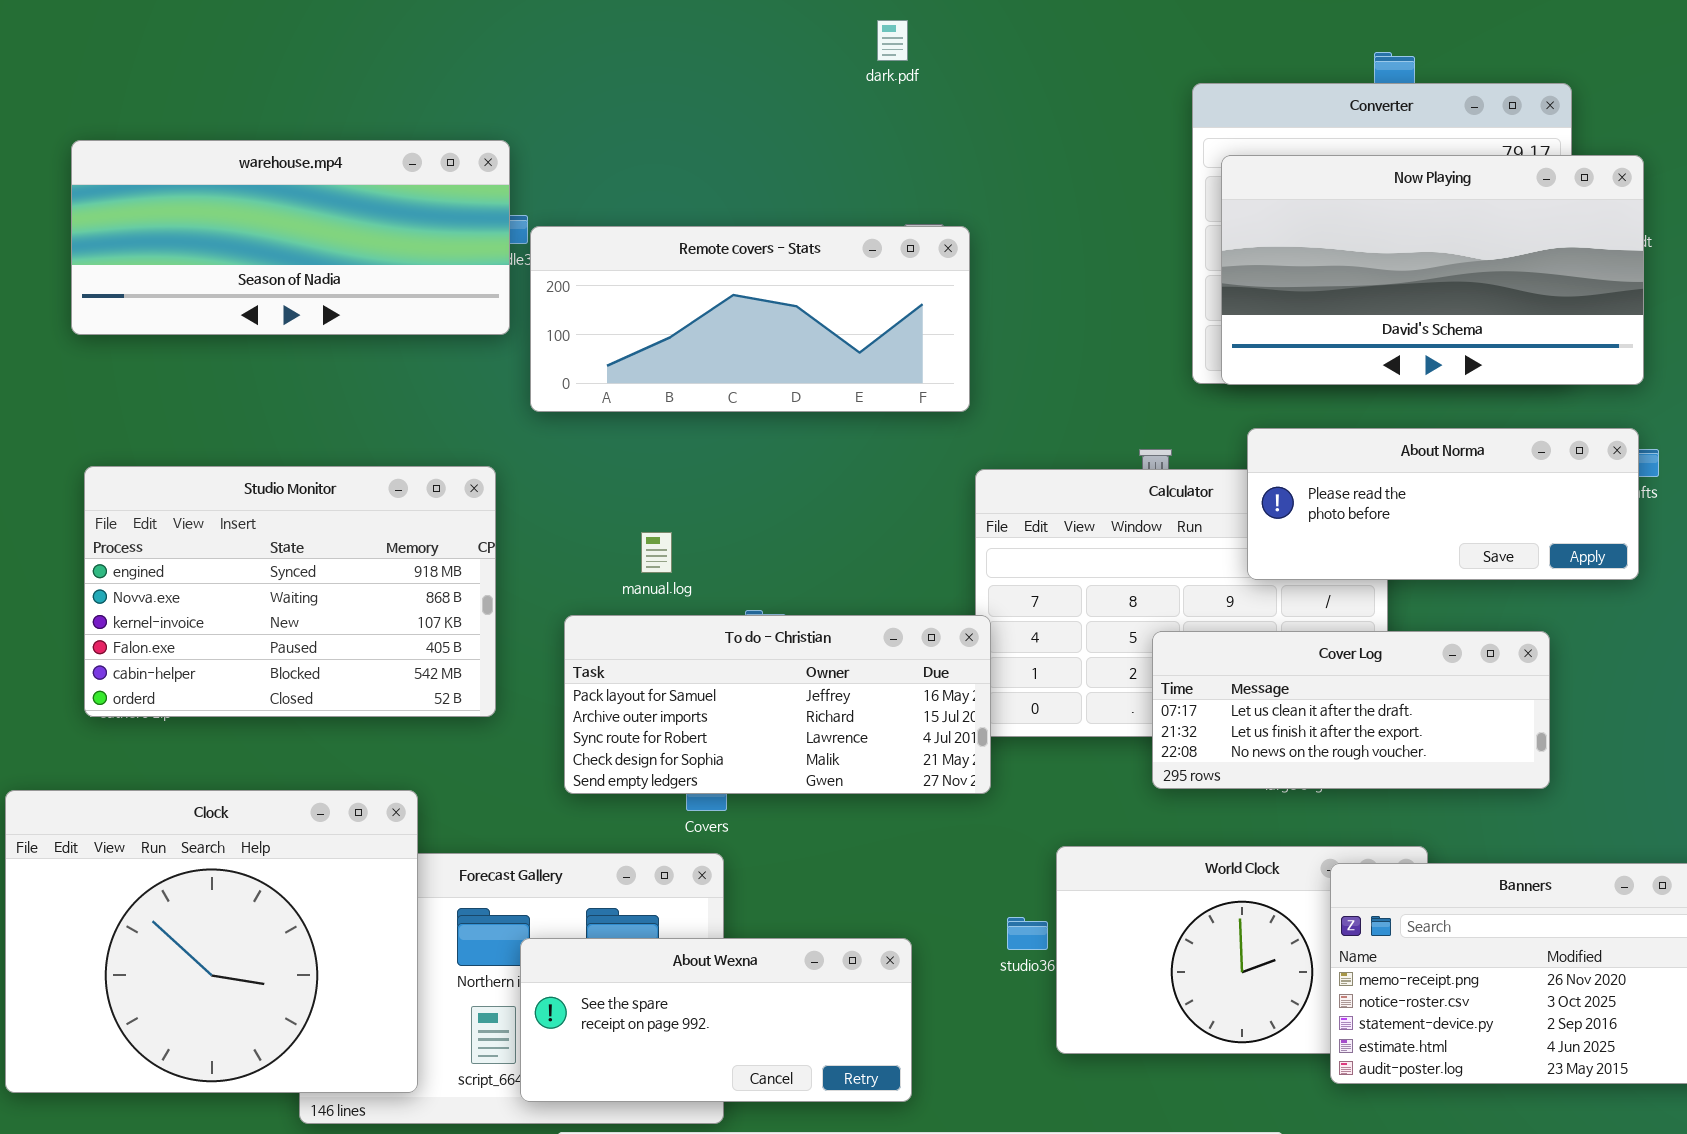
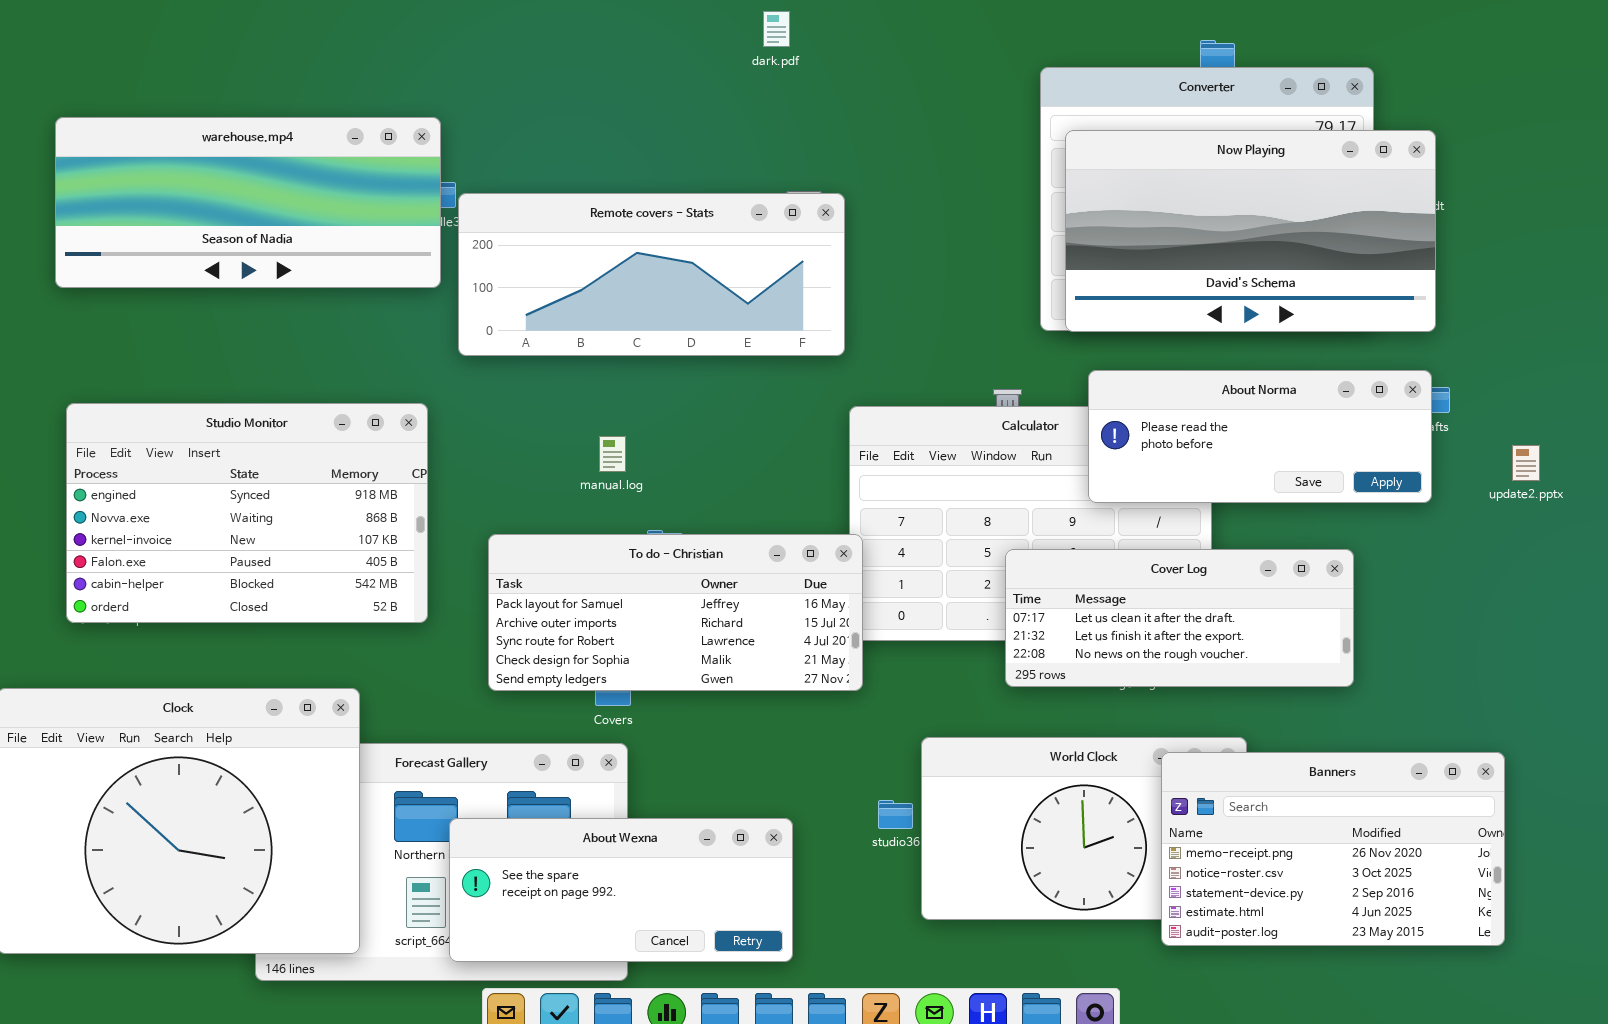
manual.log: [641,532,672,573] -> [599,436,626,472], moved

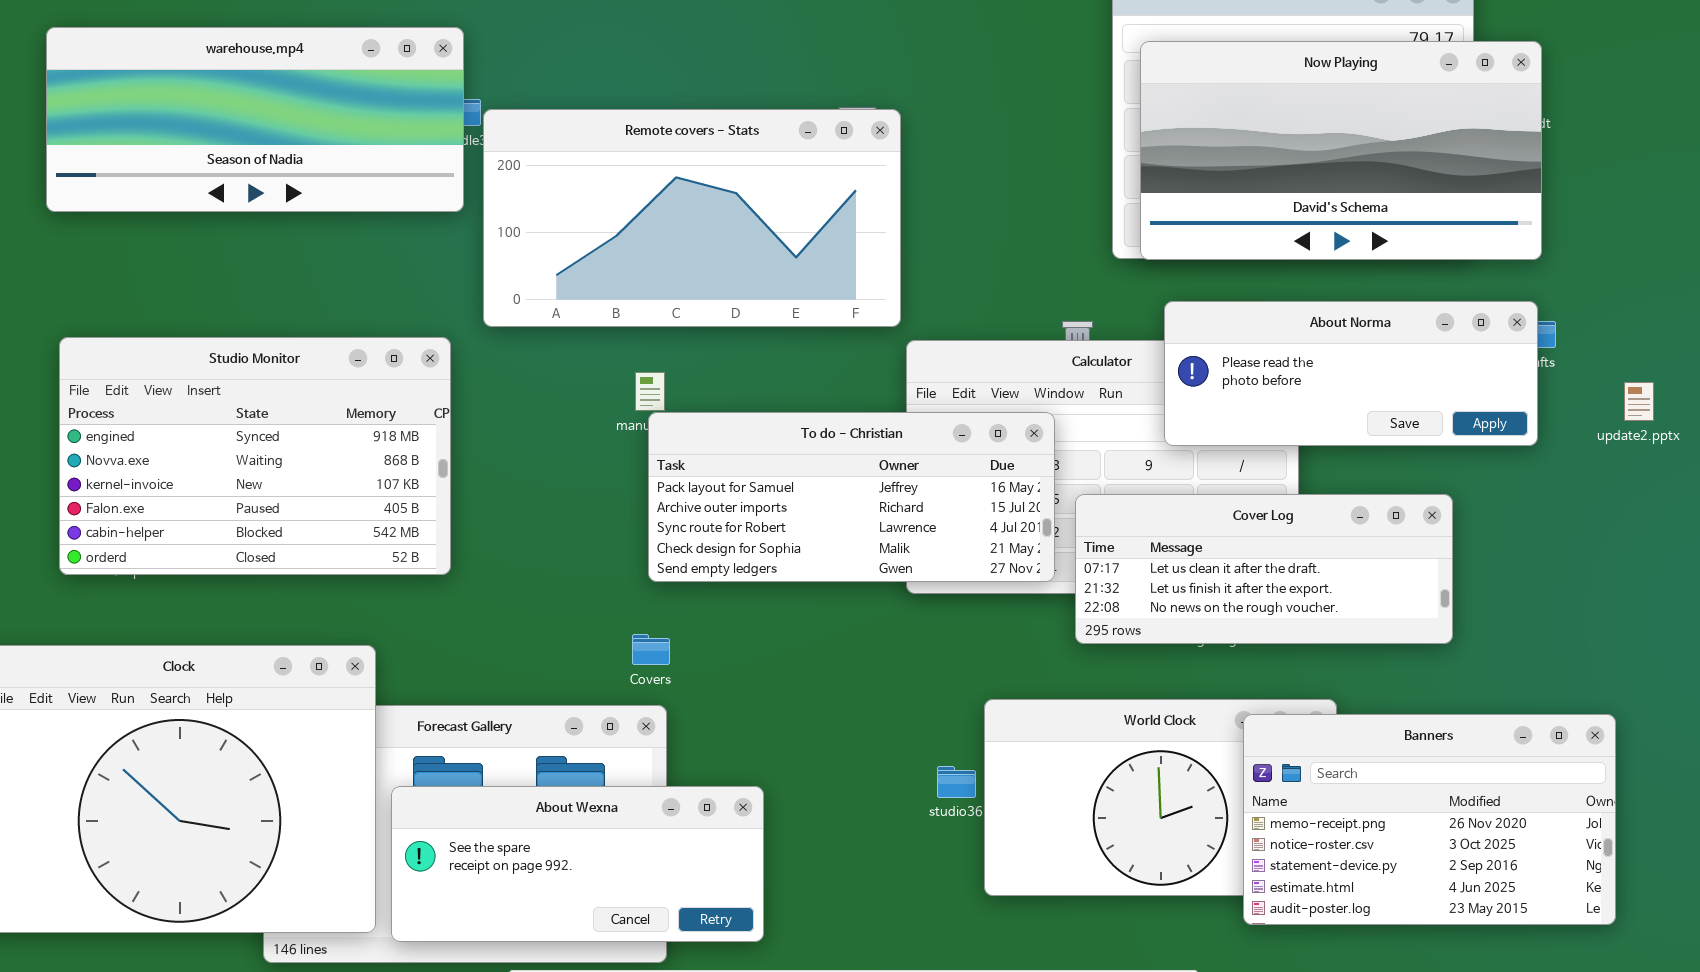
Remote covers - Stats: [458,193,845,356] -> [483,109,901,327], resized
To do - Christian: [488,534,863,691] -> [648,412,1055,582], moved
About Wexna: [449,818,793,962] -> [391,786,764,942], moved

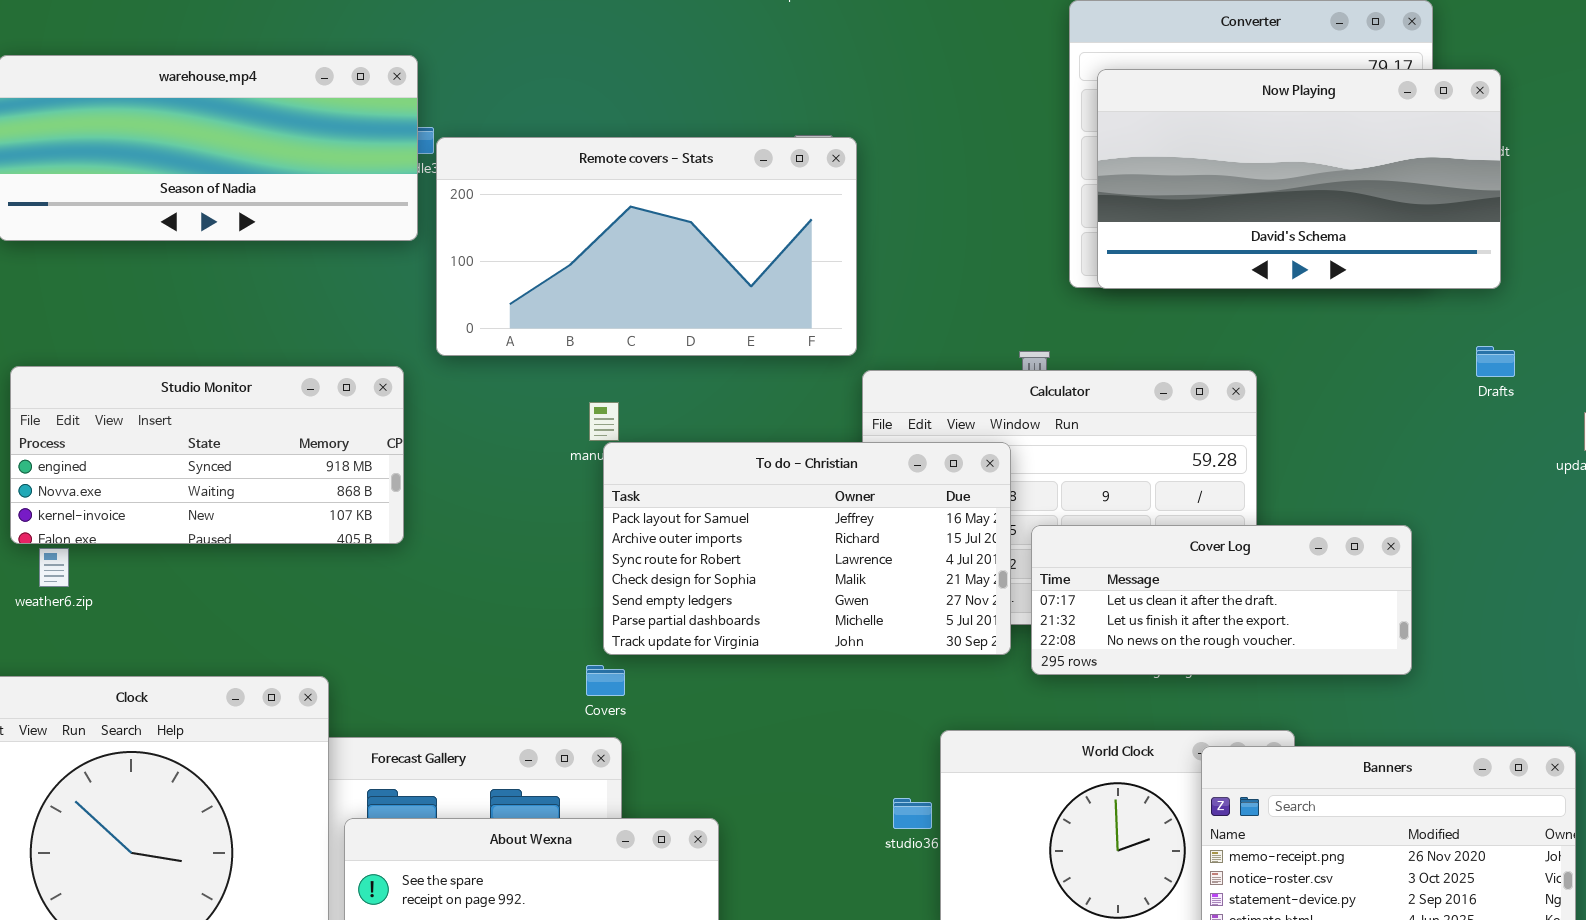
About Norma: [1164,301,1538,446] -> none, closed
Studio Monitor: [59,337,451,575] -> [10,366,404,544], resized
To do - Christian: [648,412,1055,582] -> [603,442,1011,655], resized

